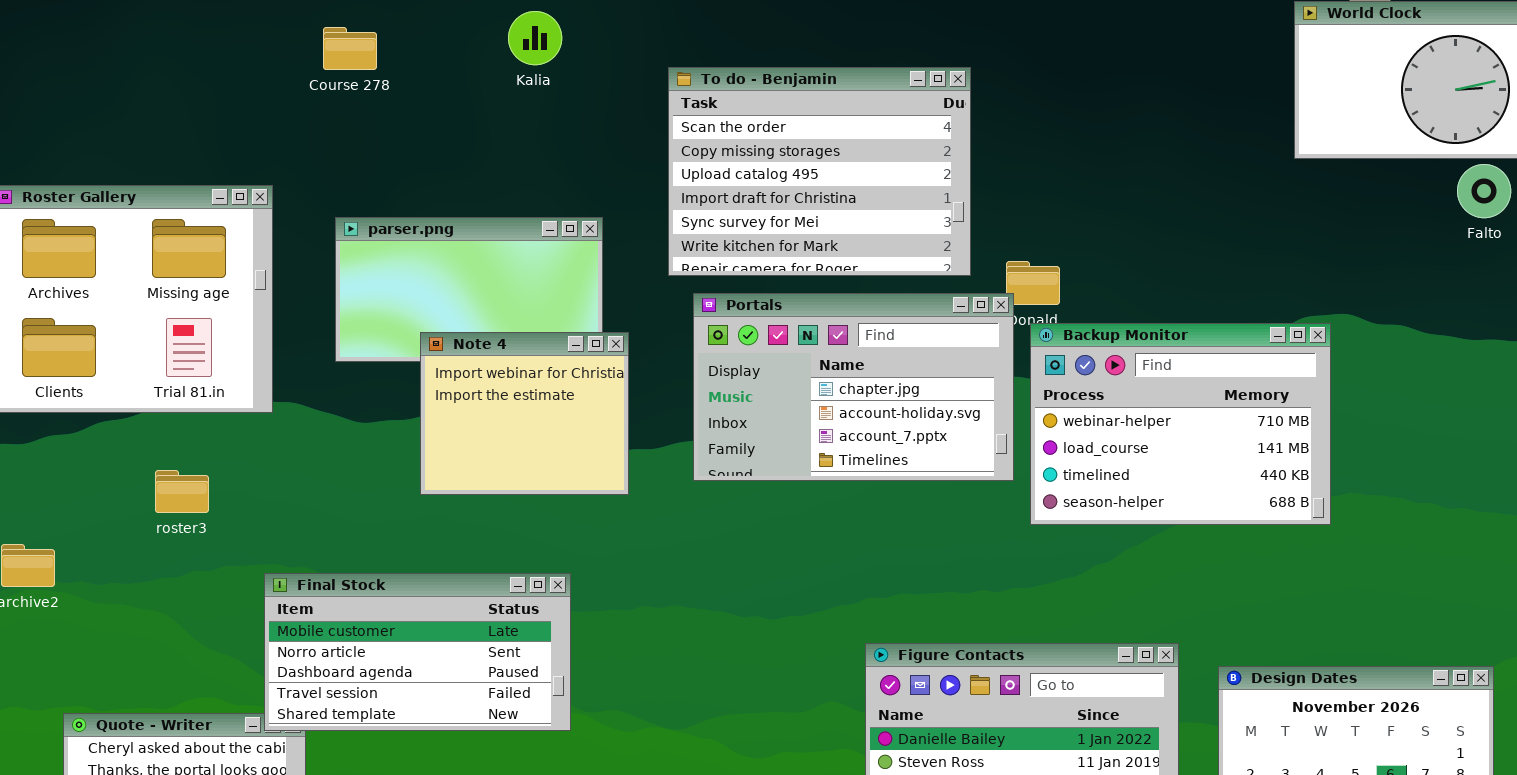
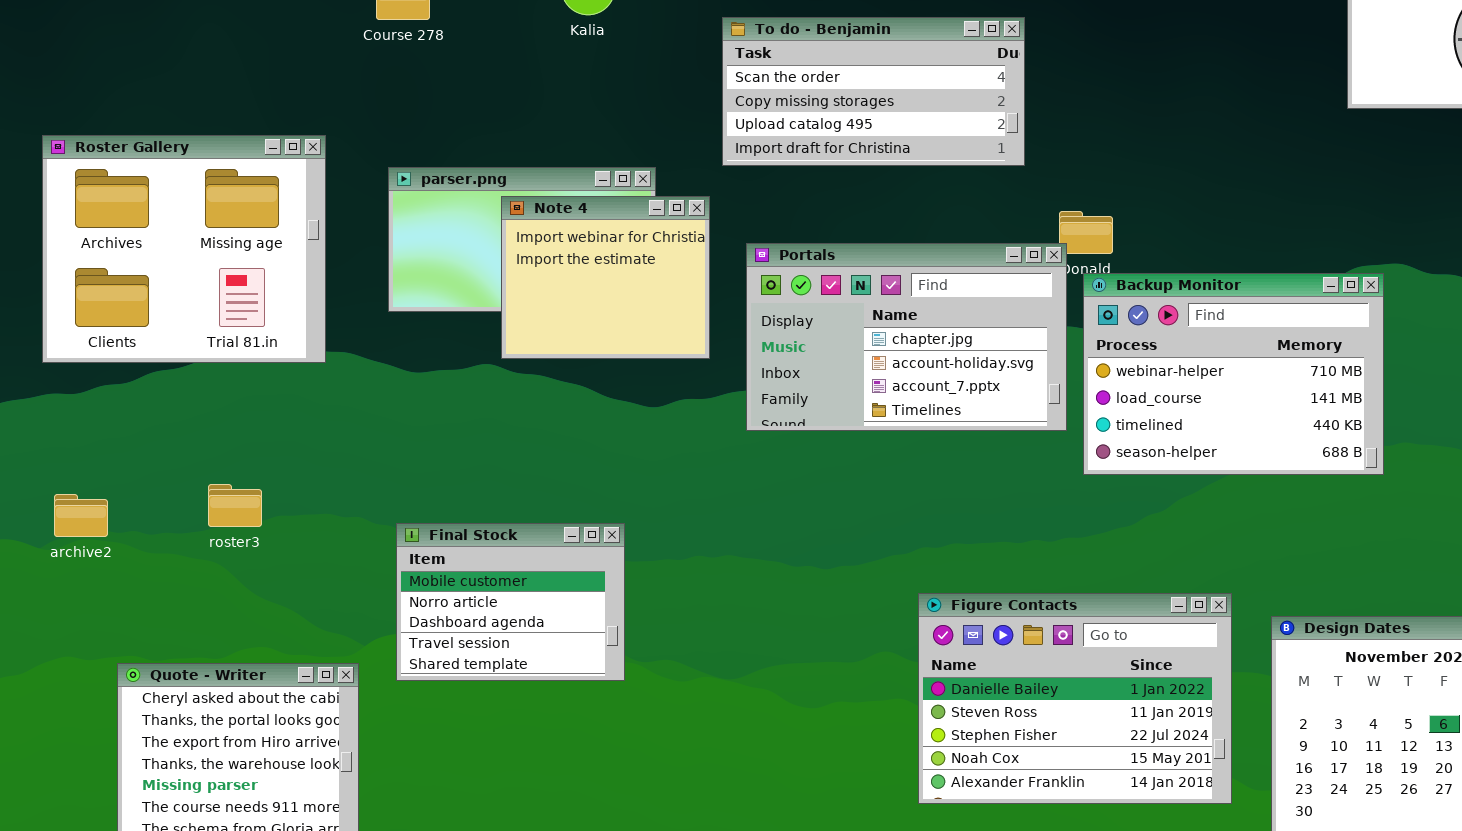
To do - Benjamin: [668,67,971,276] -> [722,17,1025,166], resized
Note 4: [420,332,629,495] -> [501,196,710,359], moved
roster3: [155,470,209,513] -> [208,484,262,527], moved
Final Stock: [264,573,571,731] -> [396,523,625,681], resized

